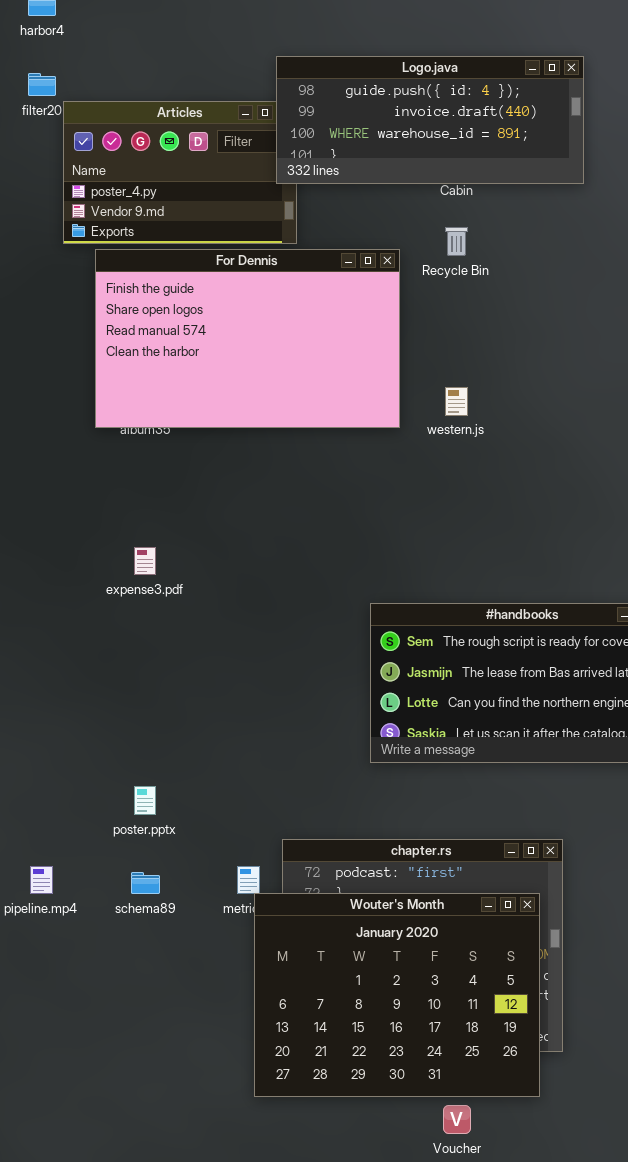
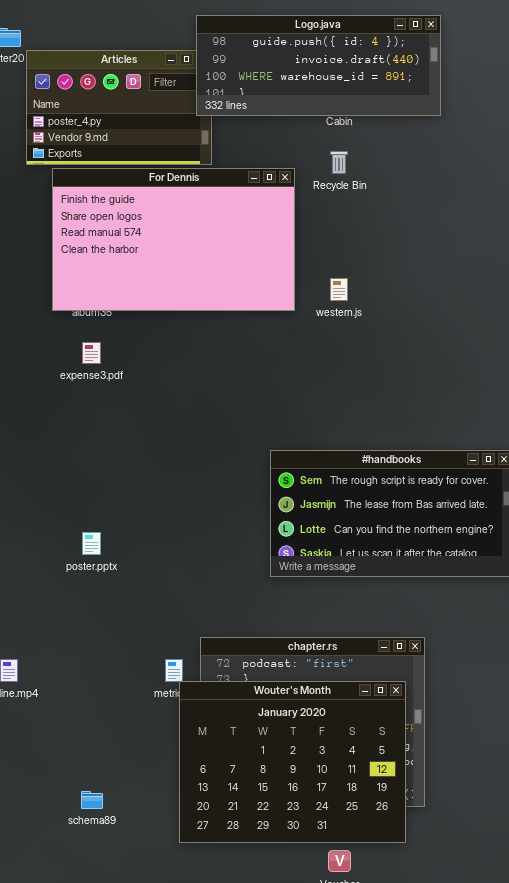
expense3.pdf: [134,547,156,575] -> [82,342,101,364], moved
poster.pptx: [134,786,156,815] -> [82,532,101,555], moved
schema89: [131,872,160,894] -> [81,791,103,809], moved

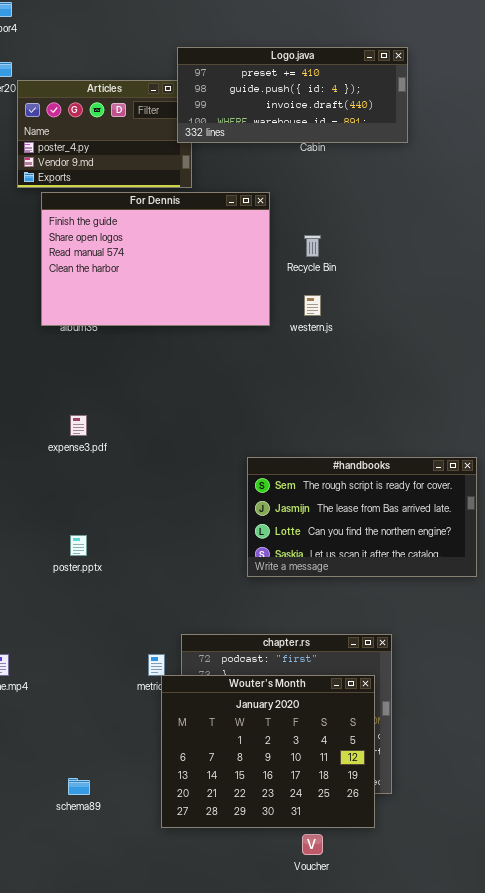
Logo.java: [196,15,441,116] -> [177,47,408,143], scrolled up 1 row
Recycle Bin: [330,151,348,174] -> [304,235,321,257], moved
expense3.pdf: [82,342,101,364] -> [70,415,87,436], moved

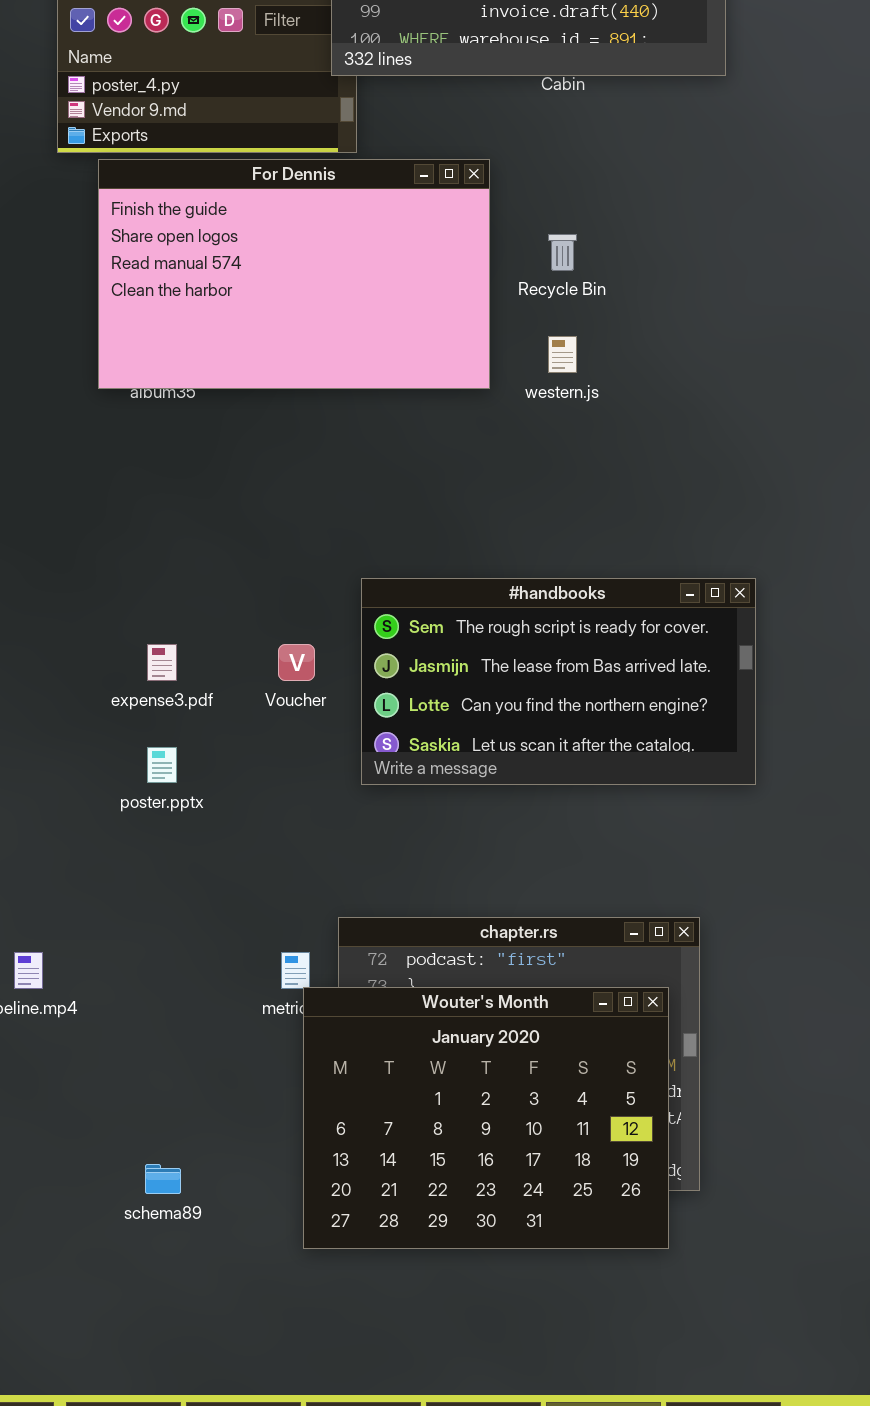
expense3.pdf: [70,415,87,436] -> [147,644,177,681], moved
#handbooks: [247,457,477,577] -> [361,578,756,785], moved
Voucher: [302,834,323,855] -> [278,644,315,681], moved

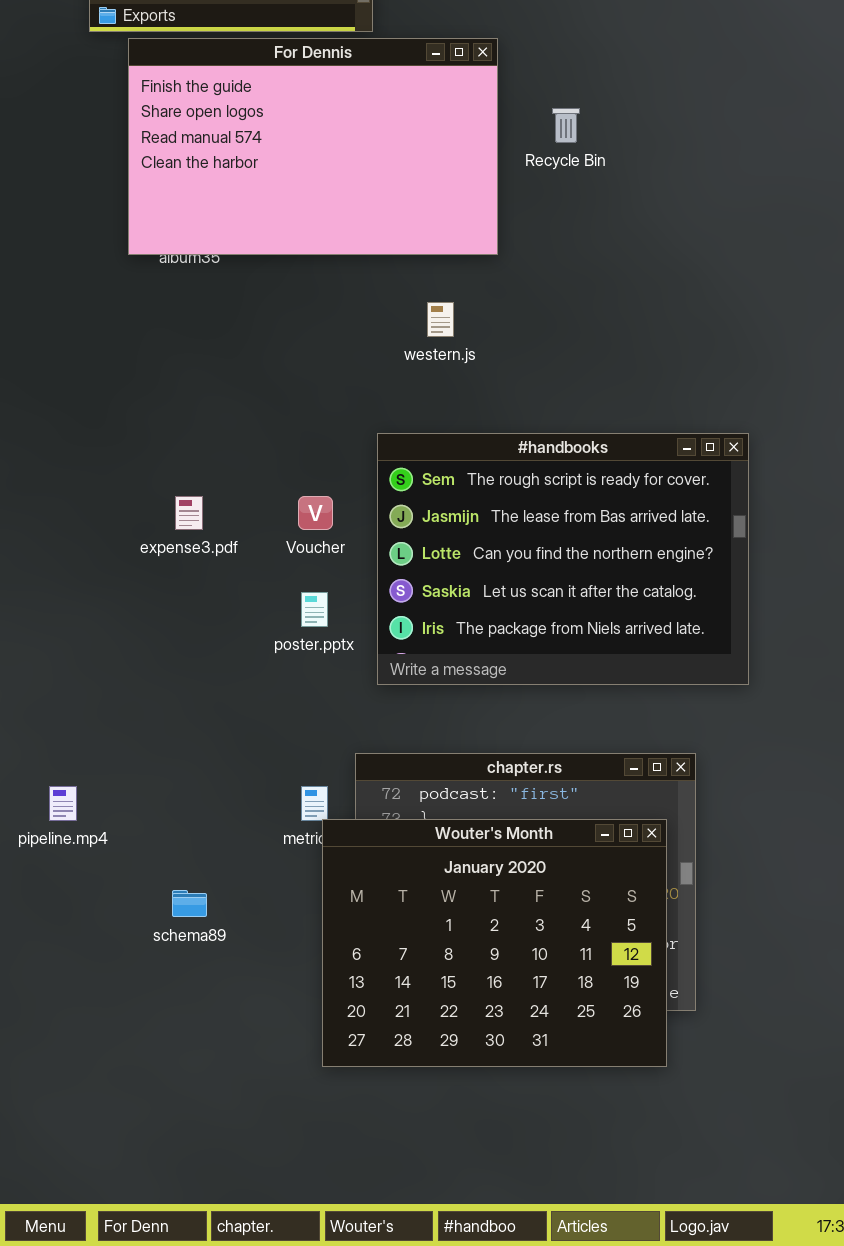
western.js: [548,336,577,373] -> [427,302,454,337], moved
#handbooks: [361,578,756,785] -> [377,433,749,685], resized
poster.pptx: [147,747,177,783] -> [301,592,328,627], moved
schema89: [145,1164,181,1194] -> [172,890,207,917], moved

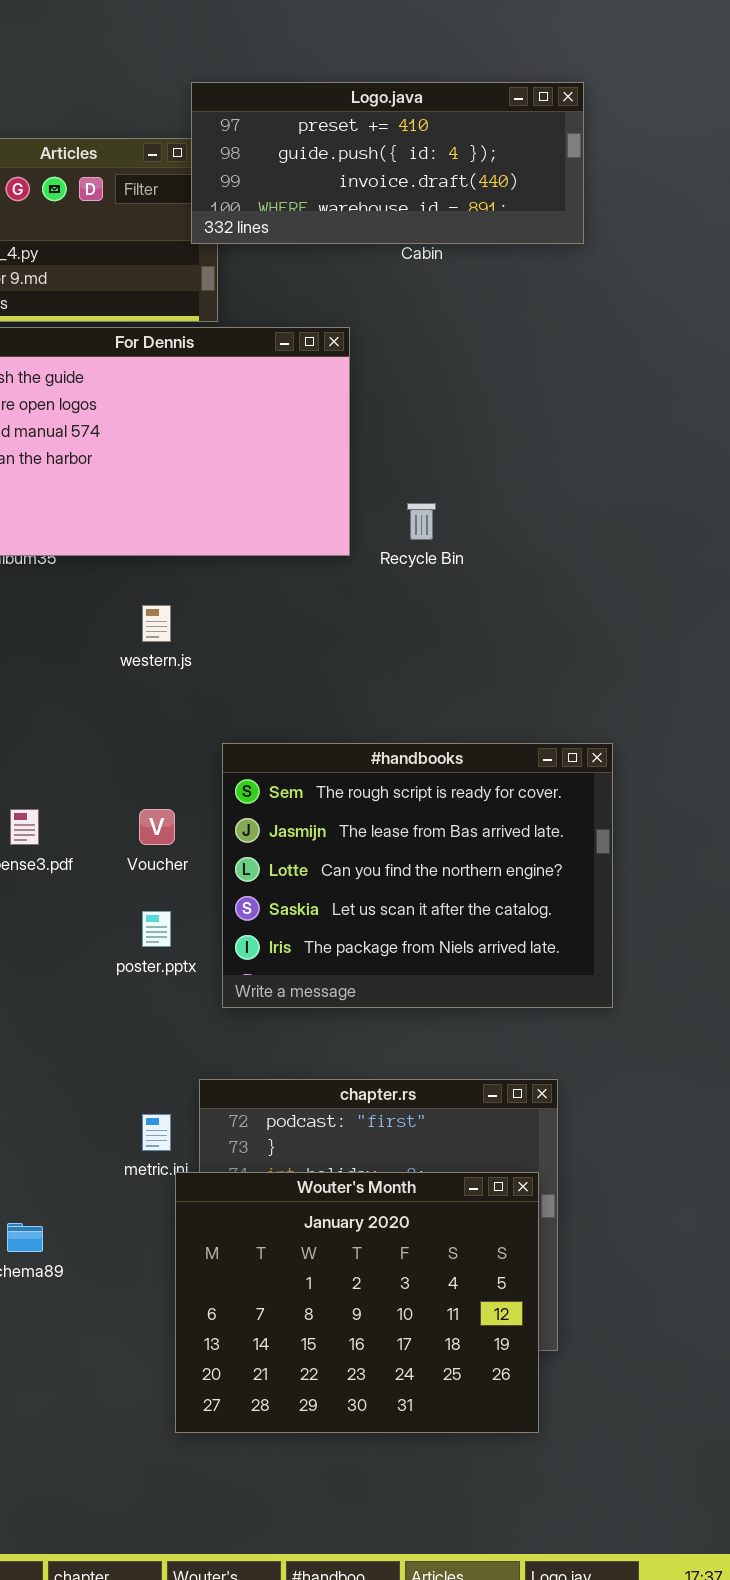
Recycle Bin: [552,108,580,143] -> [407,503,436,540], moved
western.js: [427,302,454,337] -> [142,605,171,642], moved
Wouter's Month: [322,819,667,1067] -> [175,1172,539,1433], moved

